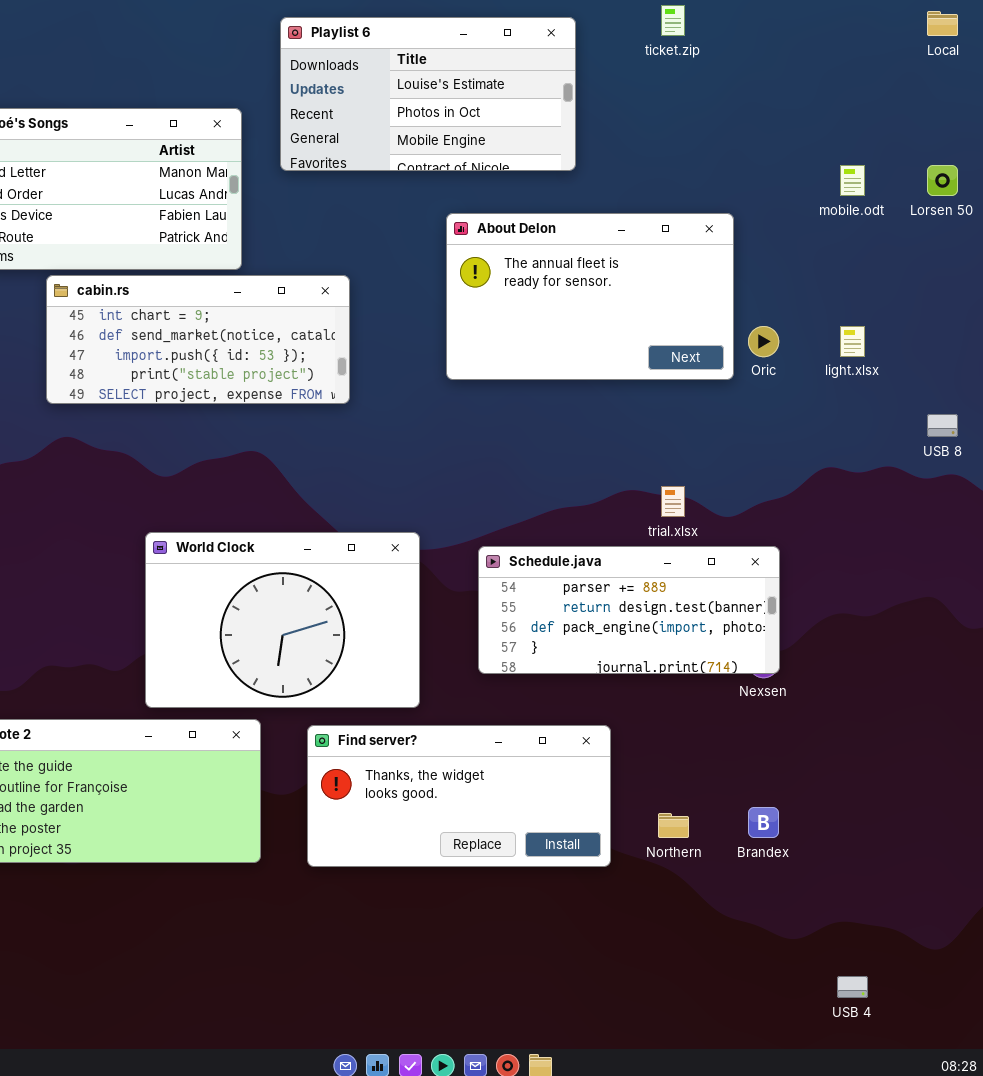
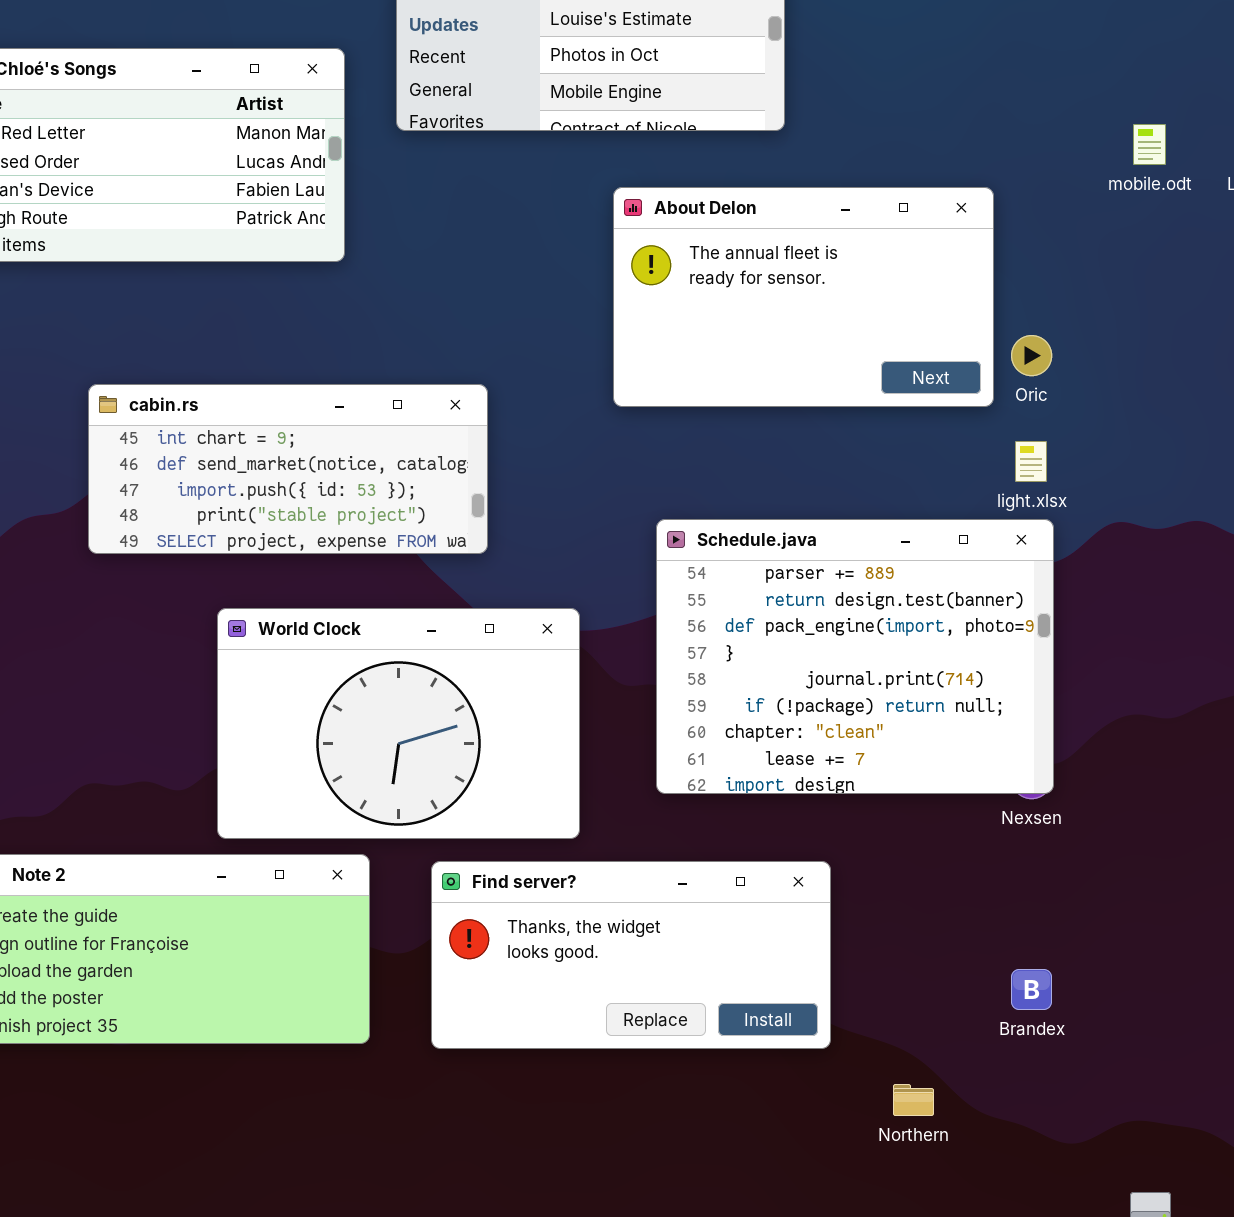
cabin.rs: [46,275,350,404] -> [88,384,488,554], moved
light.xlsx: [840,326,865,357] -> [1015,441,1047,482], moved
Schedule.java: [478,546,780,674] -> [656,519,1054,794], resized
Northern: [658,813,689,838] -> [893,1084,934,1116], moved

